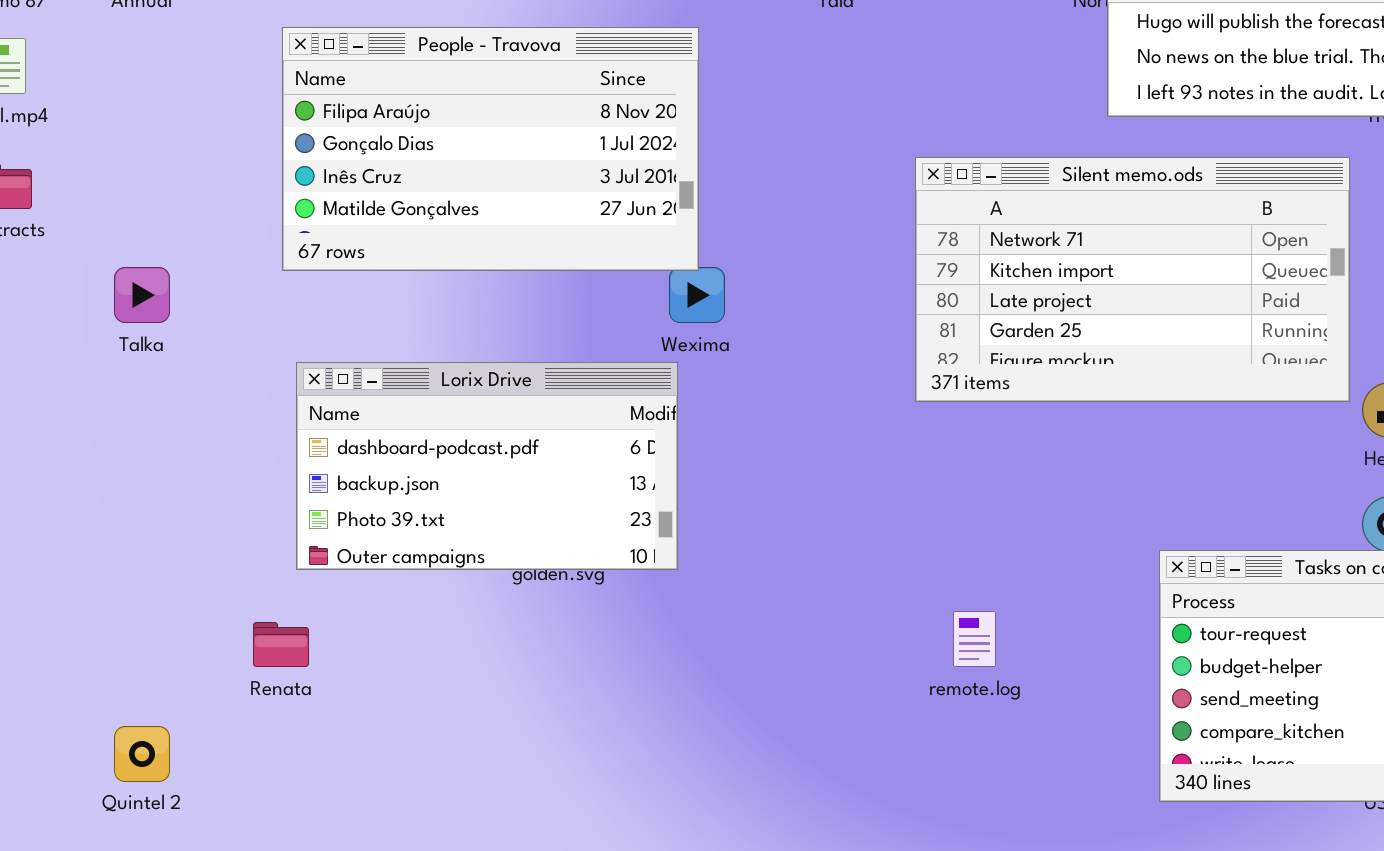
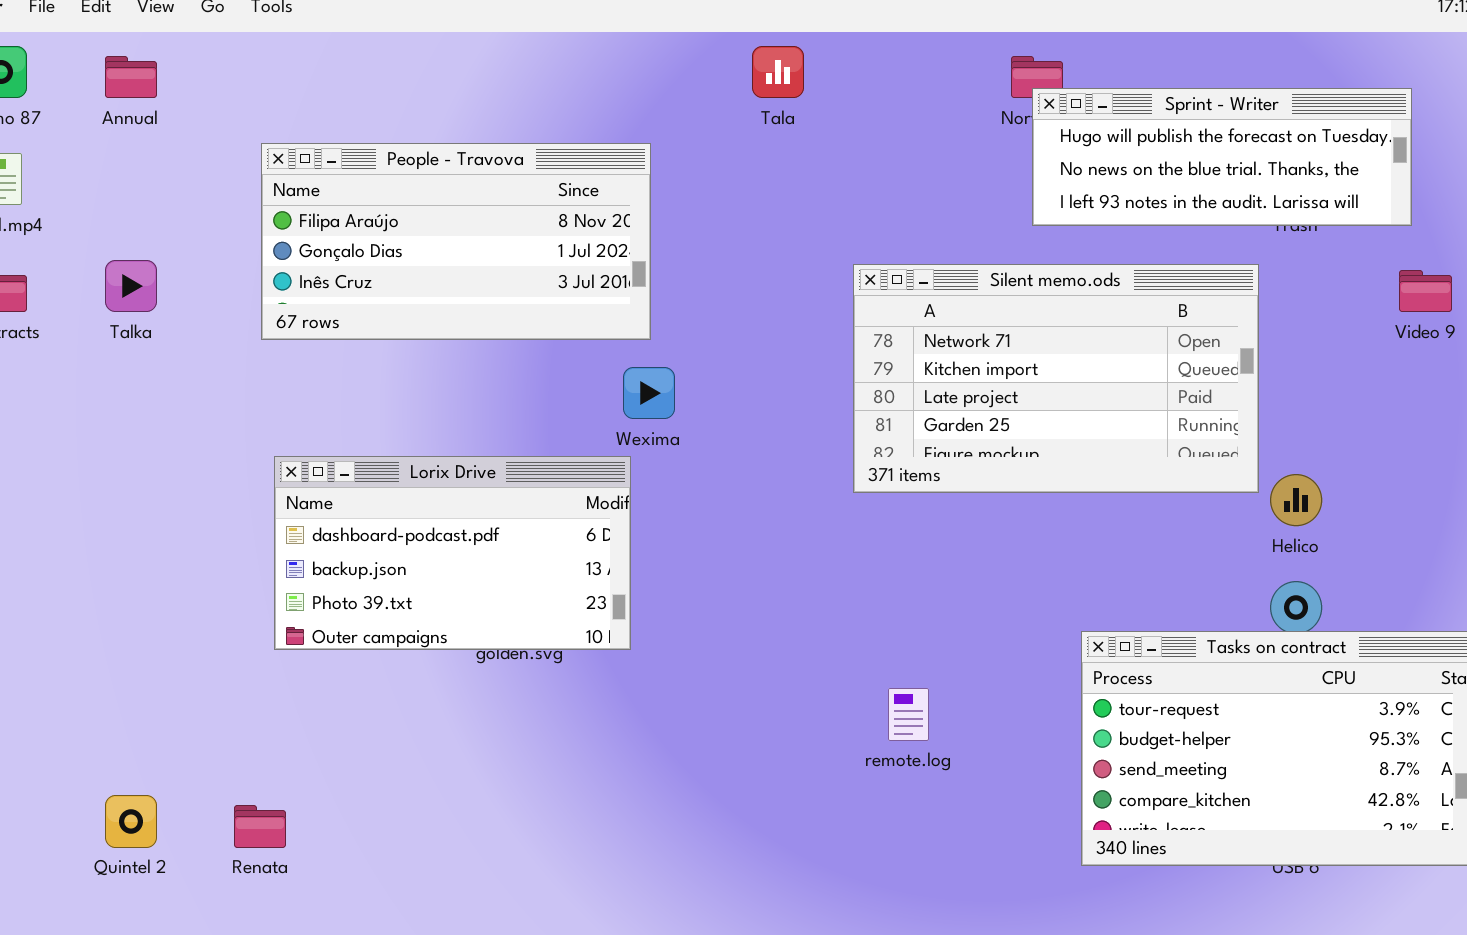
People - Travova: [282,27,699,271] -> [261,143,651,340], resized
Talka: [114,267,170,323] -> [105,260,157,312], moved
Renata: [253,622,309,667] -> [234,805,286,848], moved

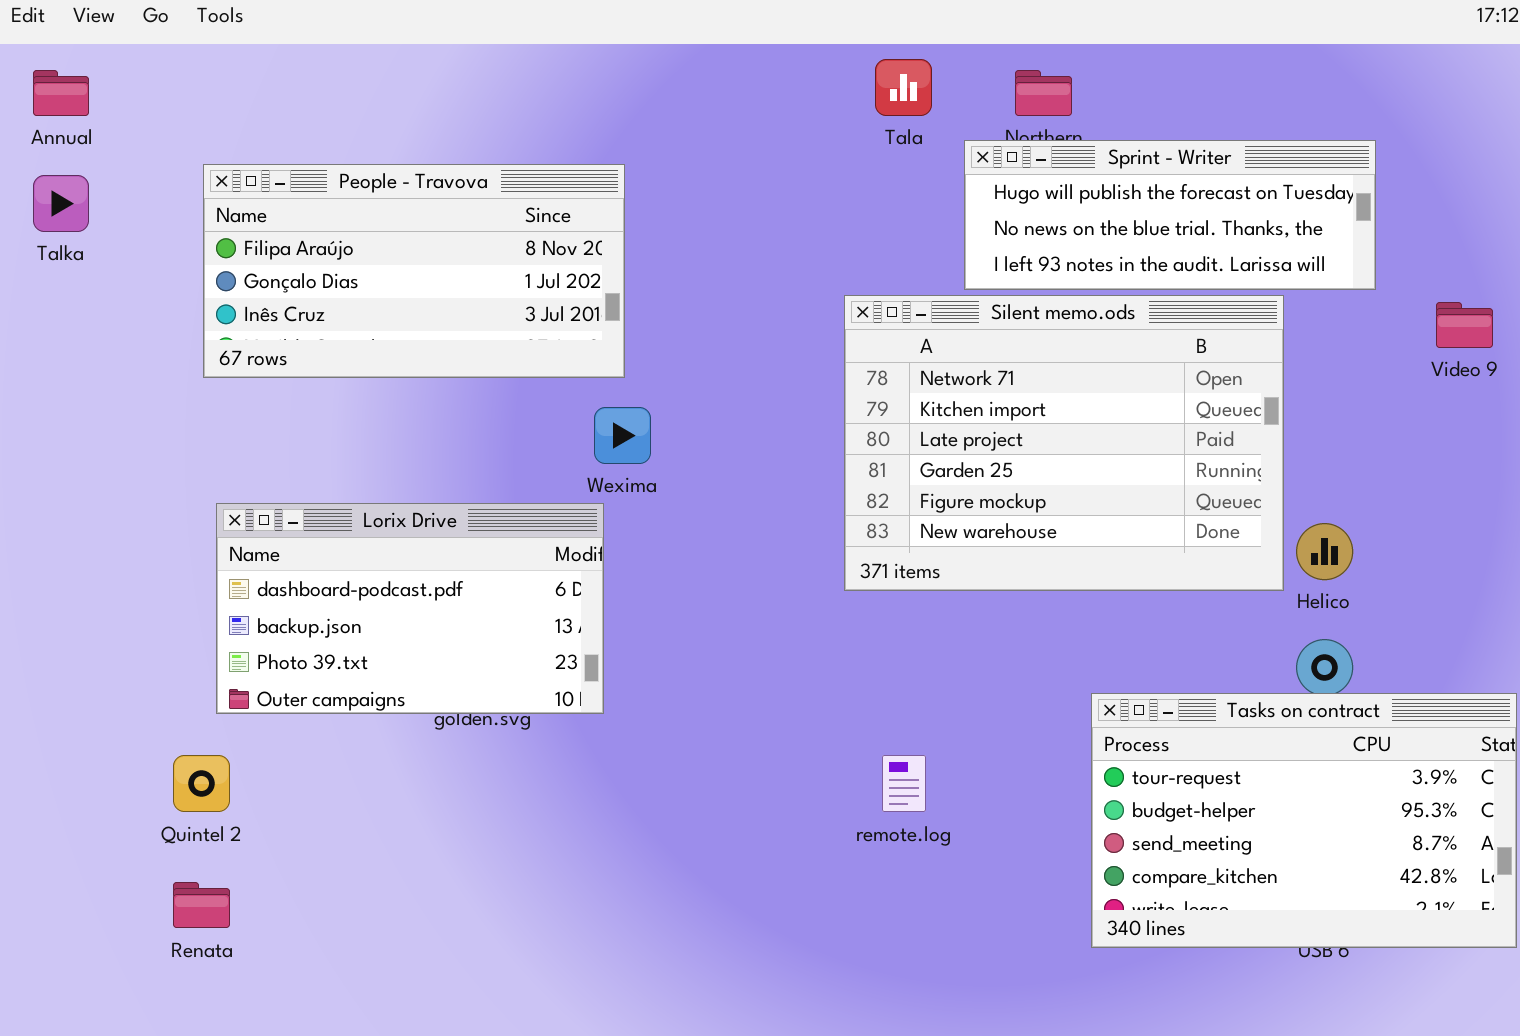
Tala: [752,46,804,98] -> [875,59,932,116], moved
Sprint - Writer: [1032,88,1412,226] -> [964,140,1376,290], moved
Talka: [105,260,157,312] -> [33,175,89,232], moved
Silent memo.ods: [853,264,1259,493] -> [844,295,1284,591], resized
Quintel 2: [105,795,157,848] -> [173,755,230,812], moved

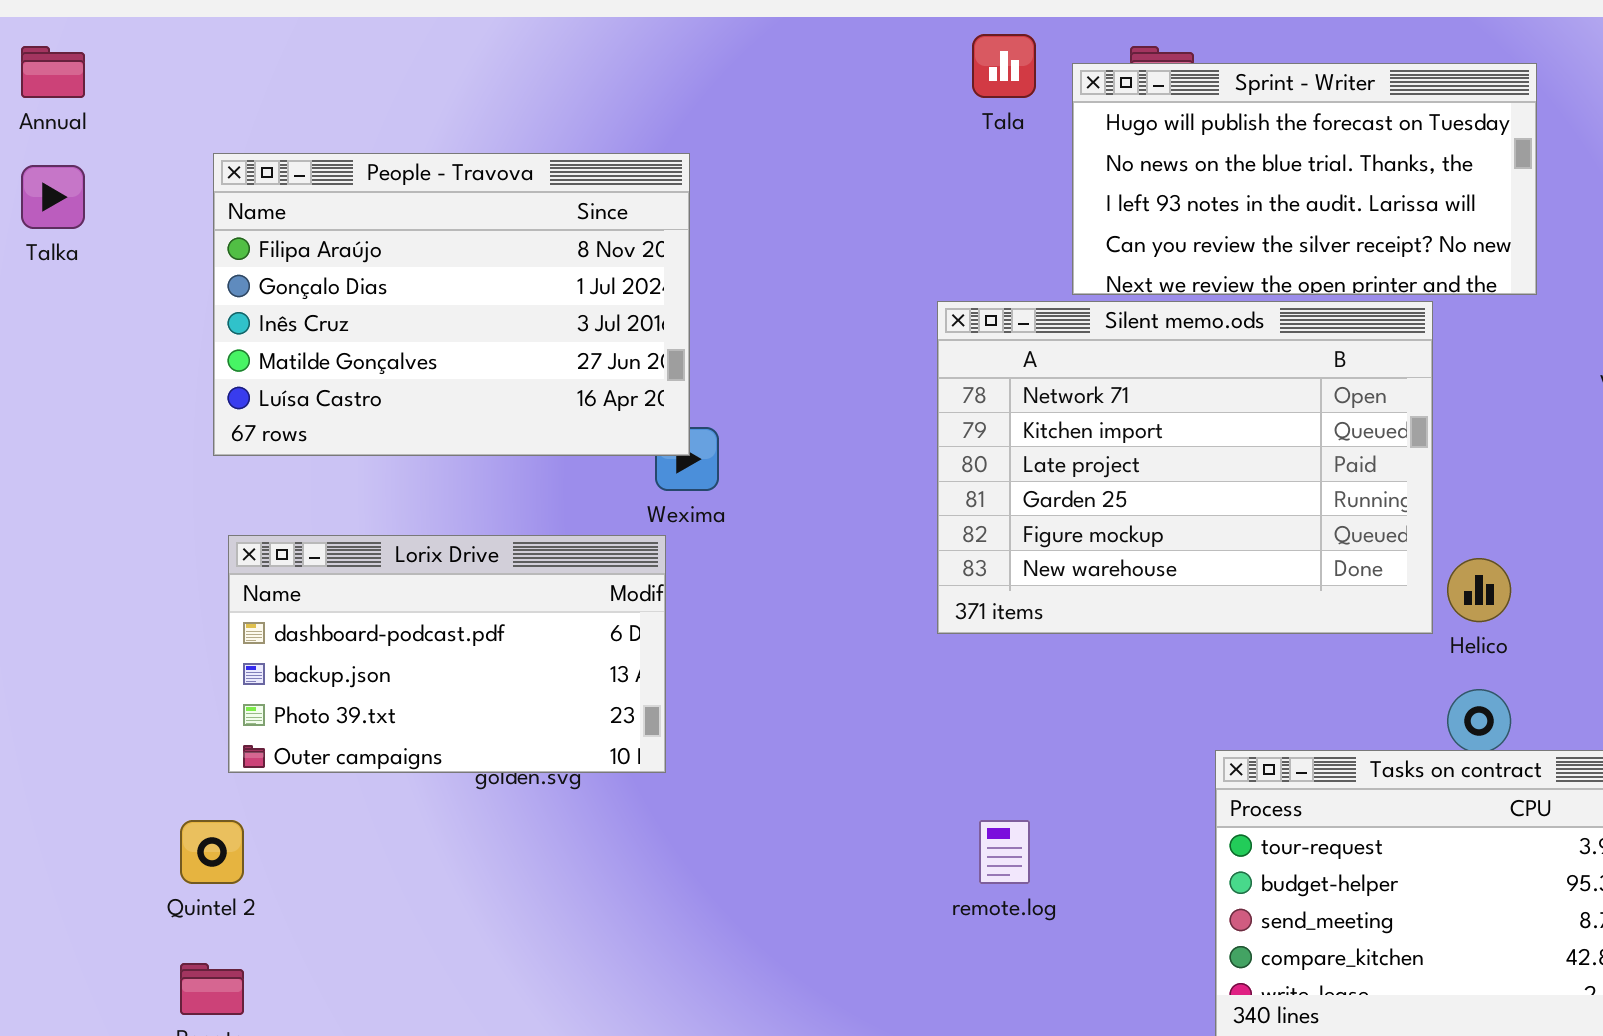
Sprint - Writer: [964,140,1376,290] -> [1072,63,1537,295], resized
People - Travova: [203,164,625,378] -> [213,153,690,456], resized

